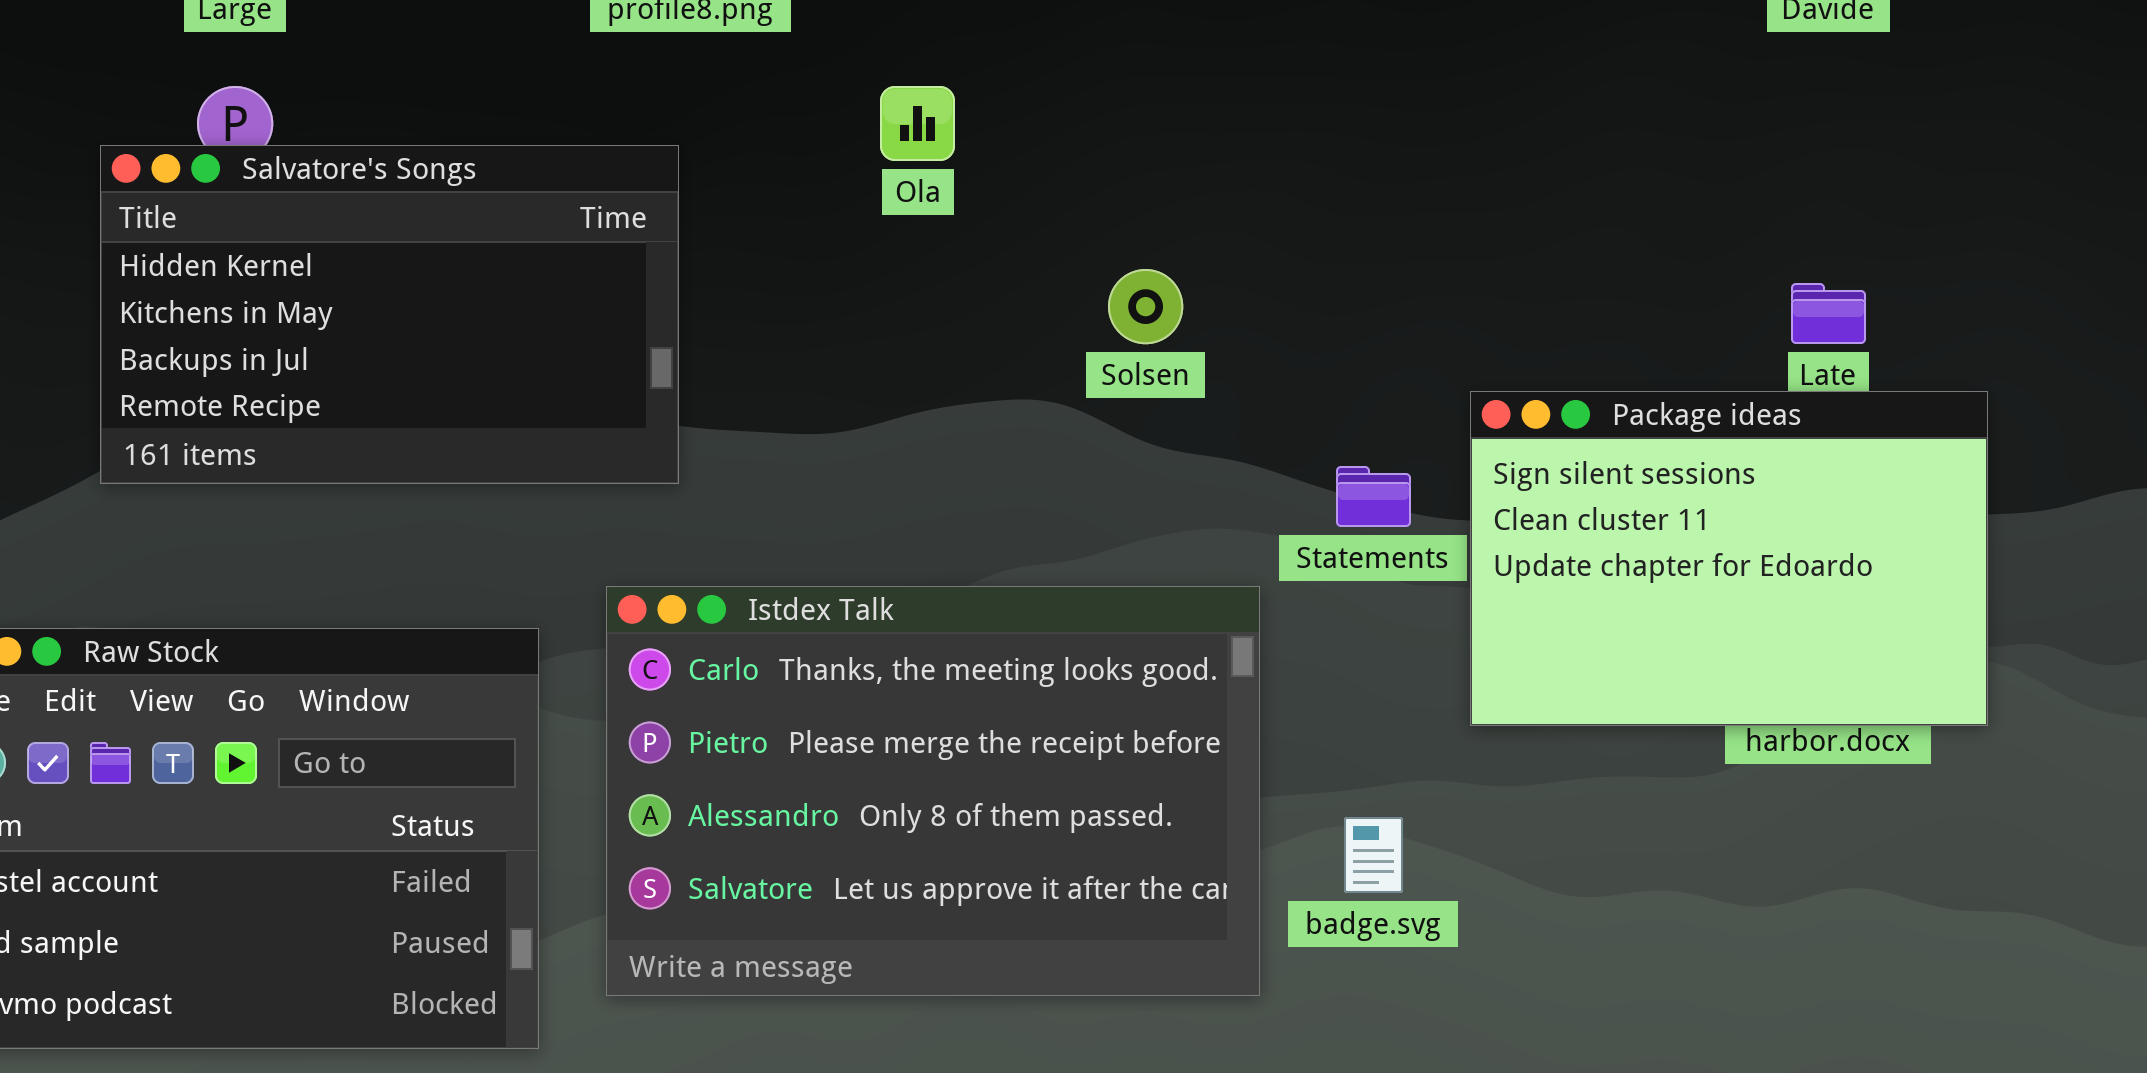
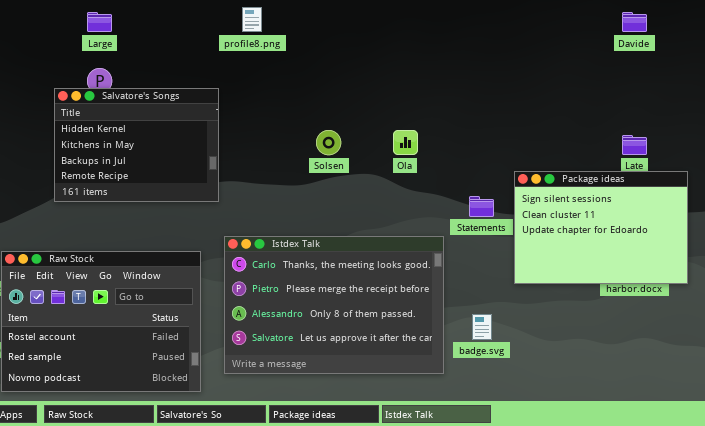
Ola: [880,86,955,161] -> [393,130,418,155], moved
Salvatore's Songs: [100,145,679,484] -> [54,88,219,202], resized
Solsen: [1108,269,1183,344] -> [316,130,341,155], moved

